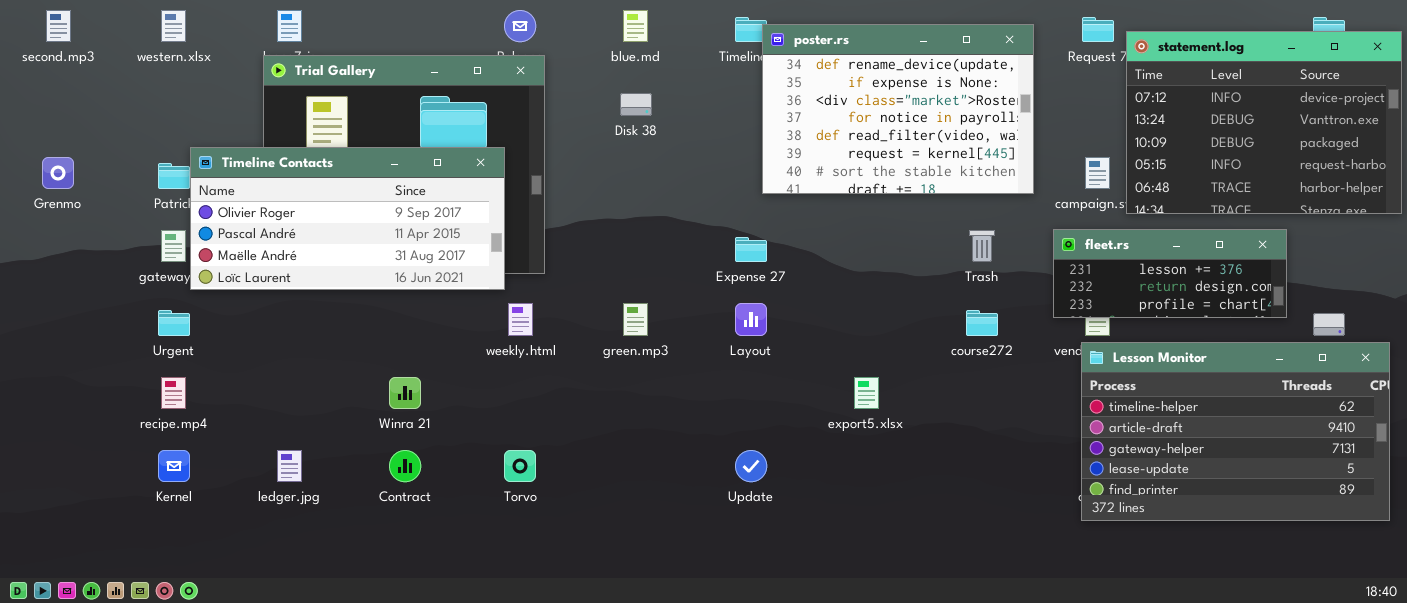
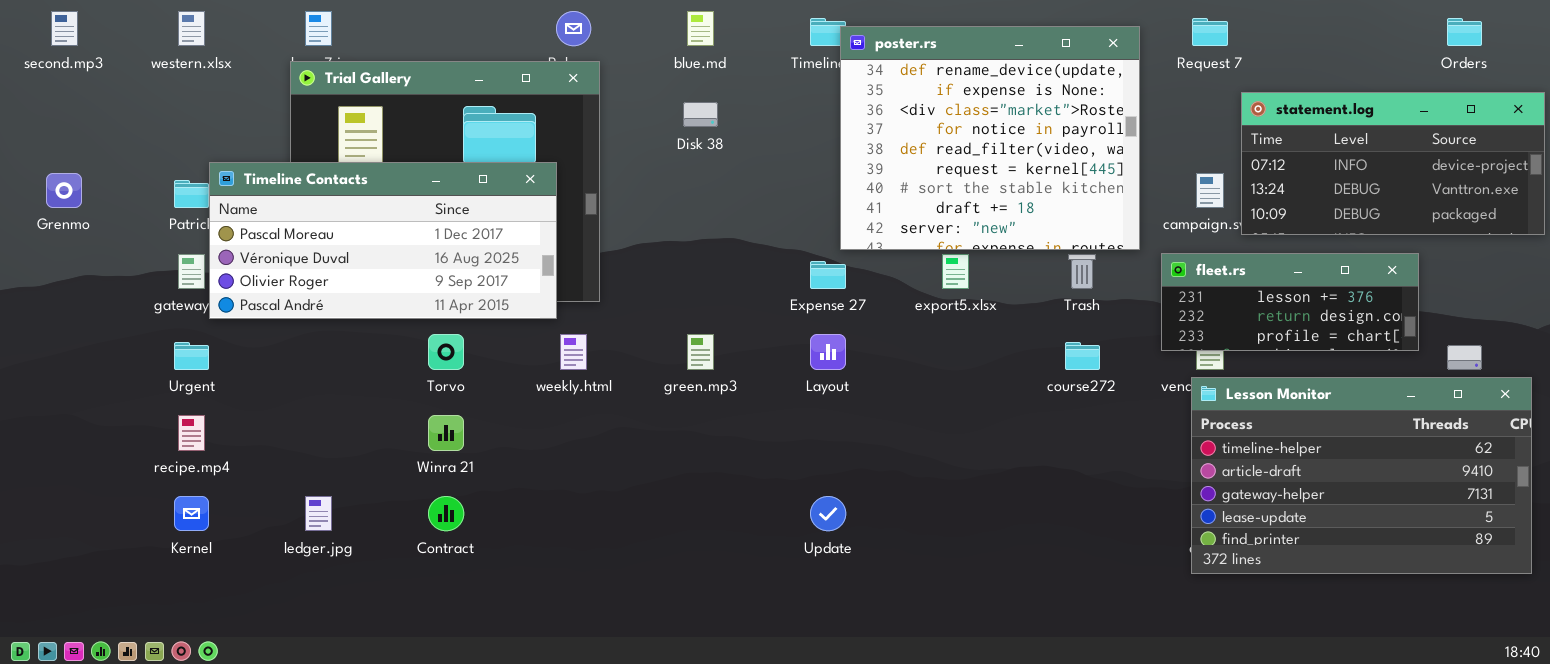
poster.rs: [762,24,1034,194] -> [840,26,1140,250], resized
statement.log: [1126,31,1402,214] -> [1241,92,1545,235], resized
Timeline Contacts: [190,147,505,290] -> [209,162,557,319], scrolled up 2 rows
export5.xlsx: [854,377,879,409] -> [942,254,969,289], moved
Torvo: [504,450,536,482] -> [428,334,464,370], moved

